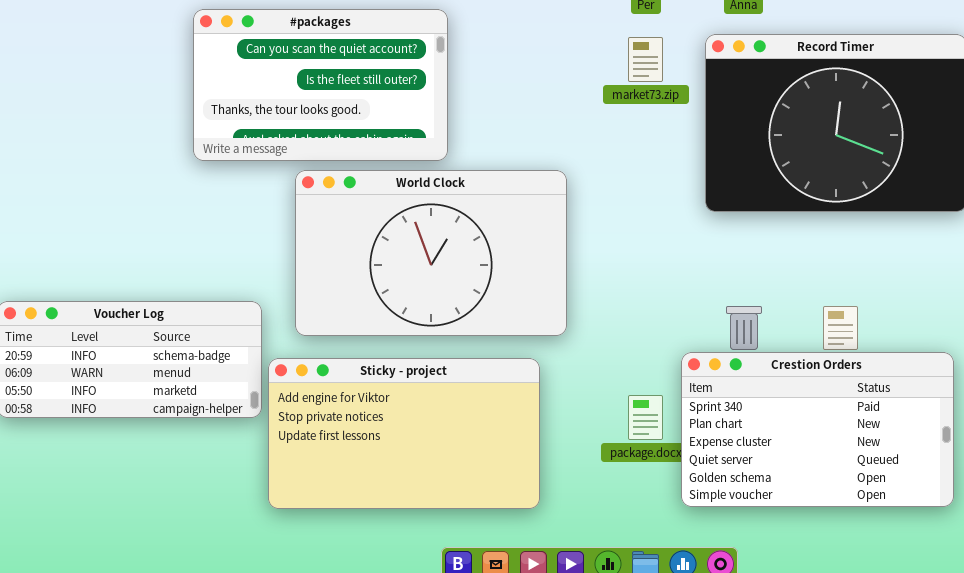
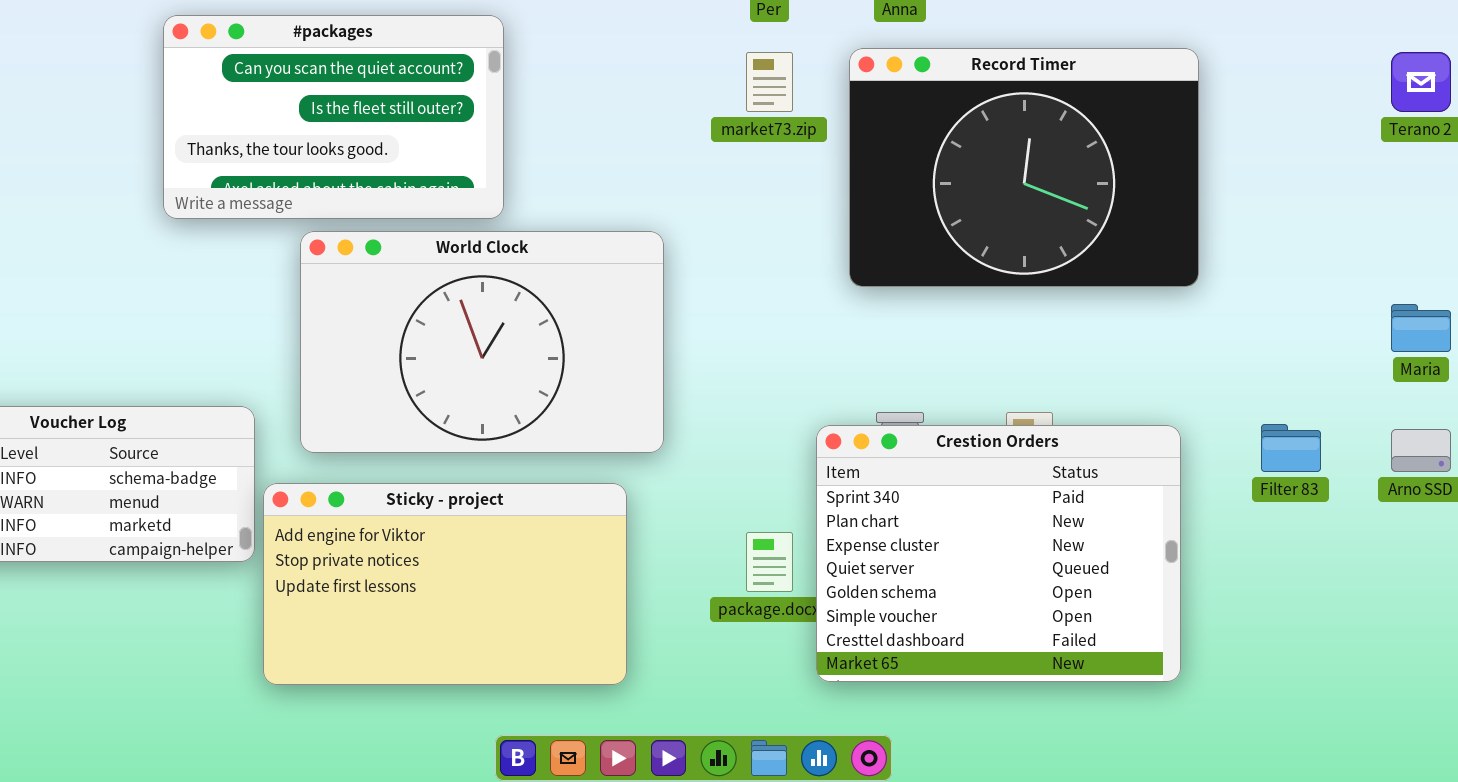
Crestion Orders: [681,352,954,507] -> [816,425,1181,682], resized

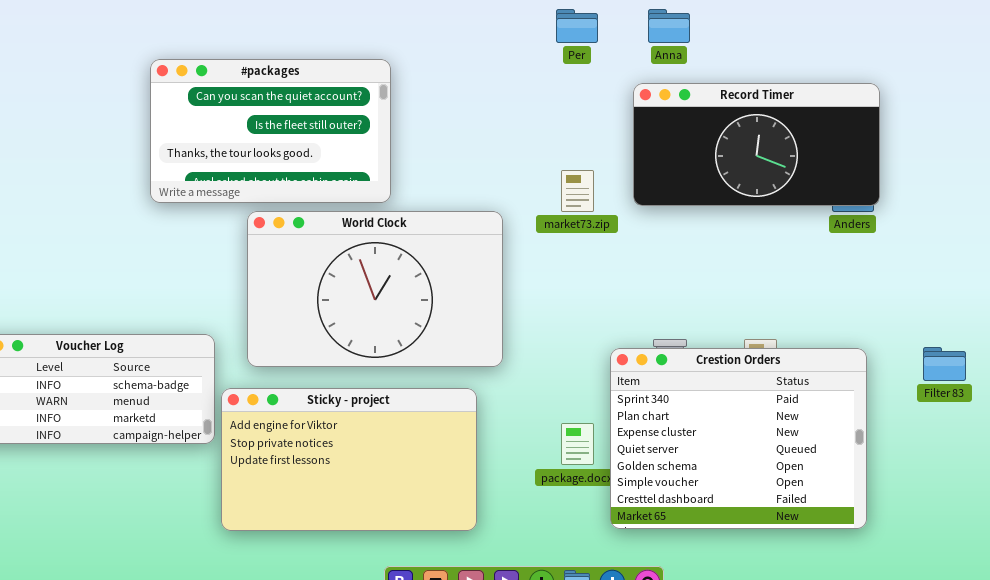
Record Timer: [849,48,1199,287] -> [633,83,880,206], resized
market73.zip: [746,52,793,112] -> [561,170,594,212], moved

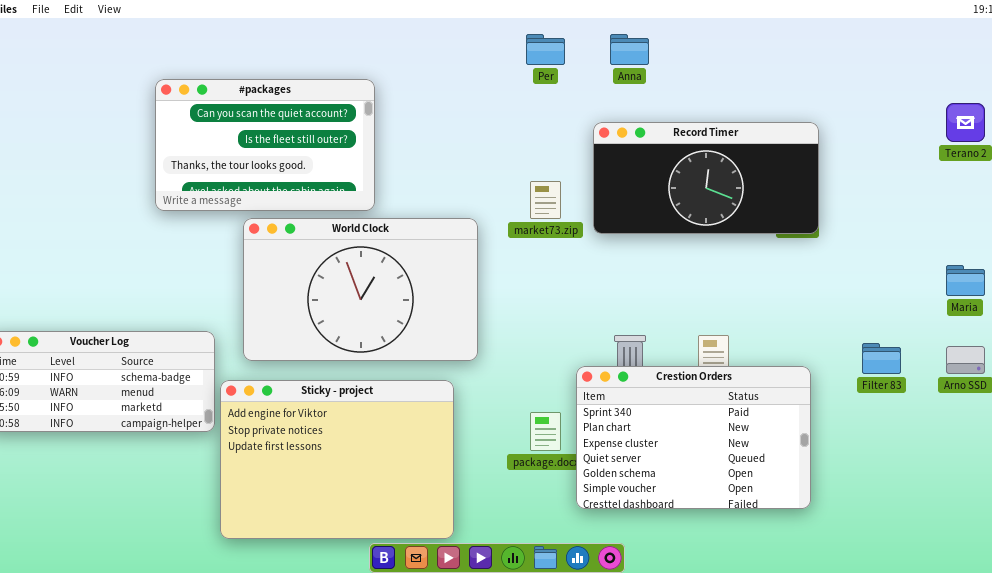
Record Timer: [633,83,880,206] -> [593,122,819,234], moved
Crestion Orders: [610,348,867,529] -> [576,366,811,509], resized
Sticky - project: [221,388,477,531] -> [220,380,454,539], resized

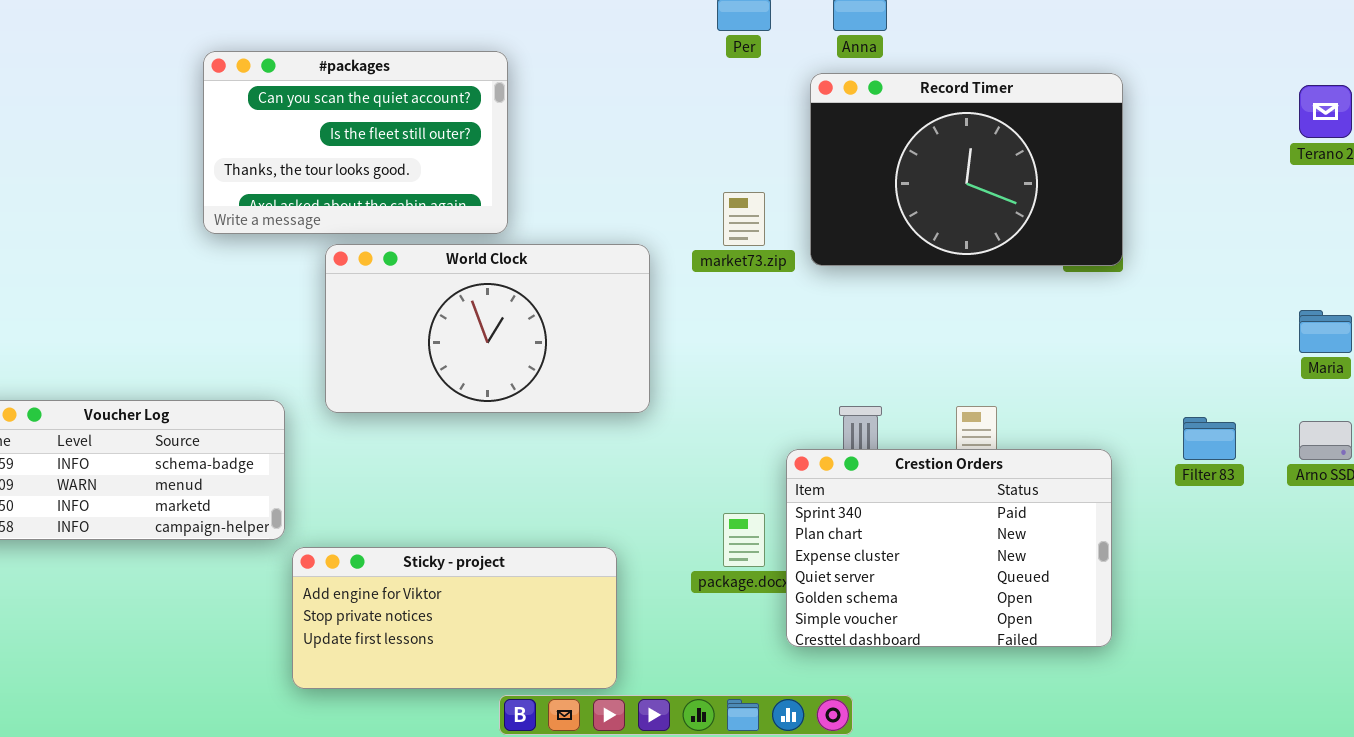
Record Timer: [593,122,819,234] -> [810,73,1123,266], resized
World Clock: [243,218,478,361] -> [325,244,650,413], resized
Sticky - project: [220,380,454,539] -> [292,547,617,689], resized

